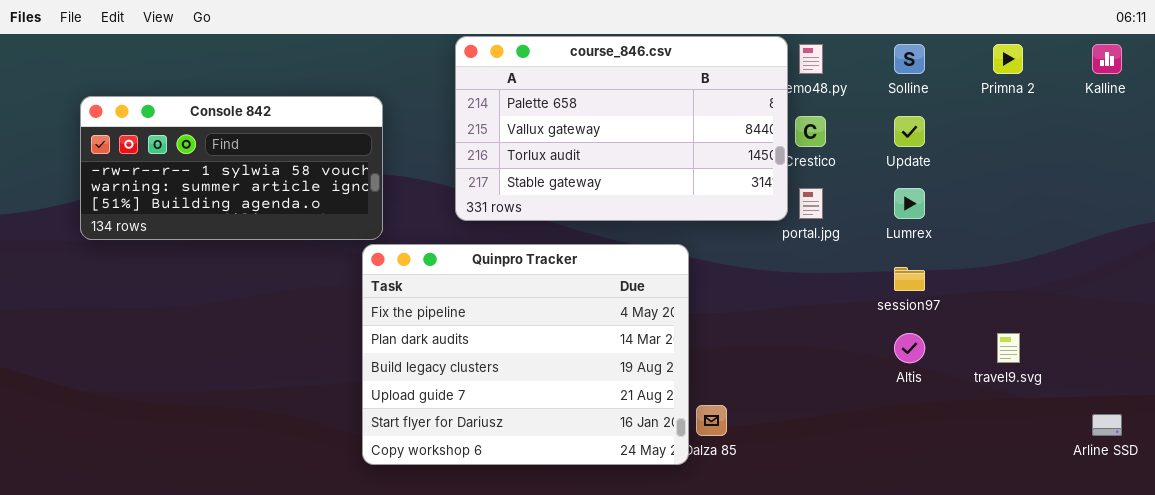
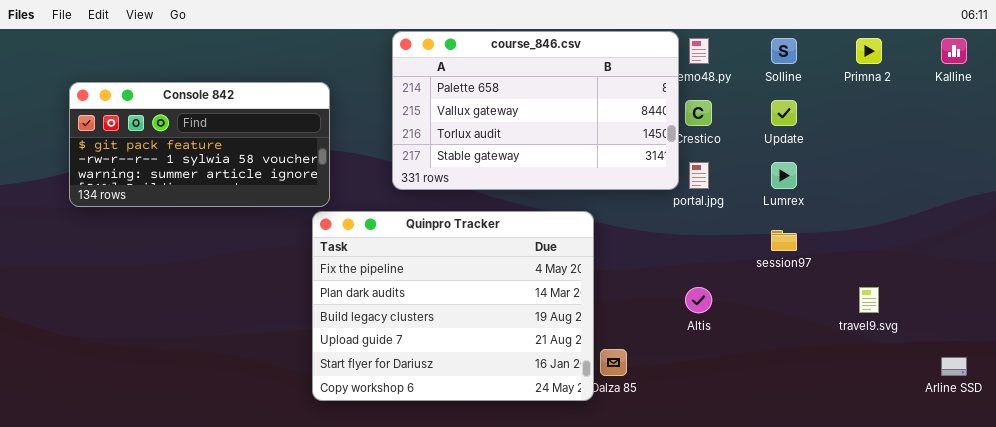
Console 842: [80,96,383,240] -> [69,82,330,207], scrolled up 1 row
Altis: [894,333,925,363] -> [685,287,712,313], moved

